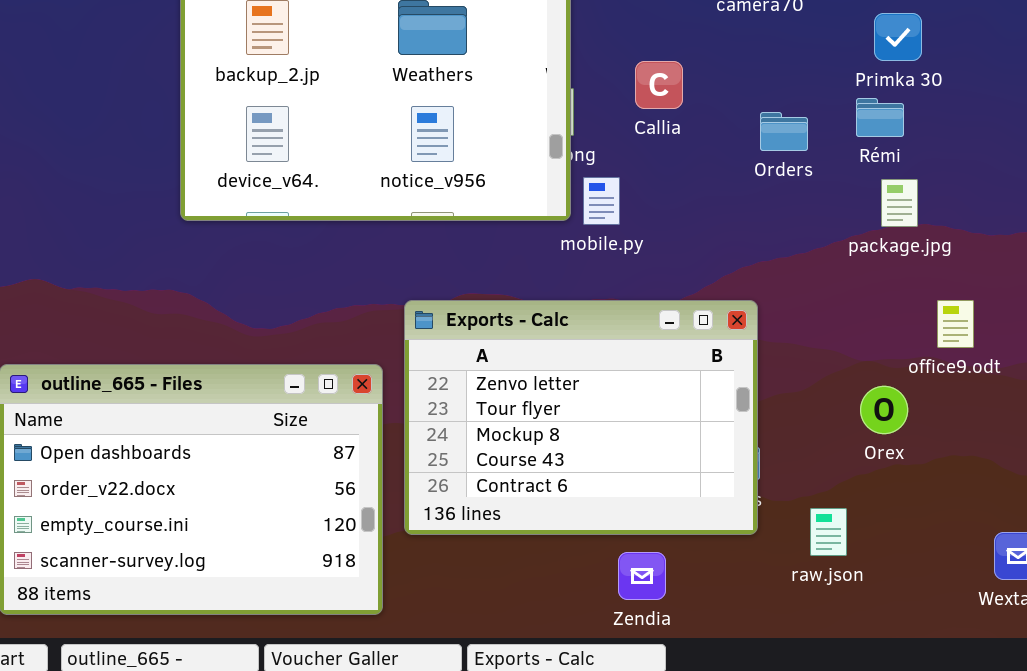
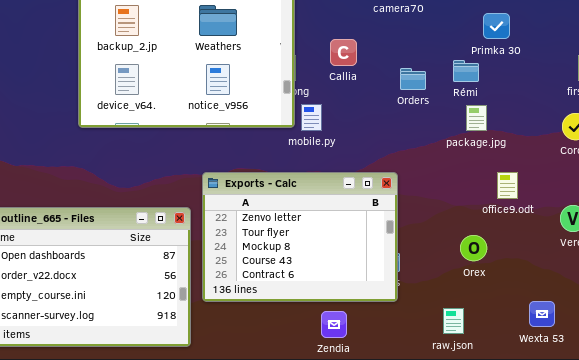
Primka 30: [874,13,922,61] -> [483,13,510,39], moved
Orex: [860,386,908,434] -> [460,235,487,261], moved
raw.json: [810,508,847,556] -> [443,308,464,334], moved

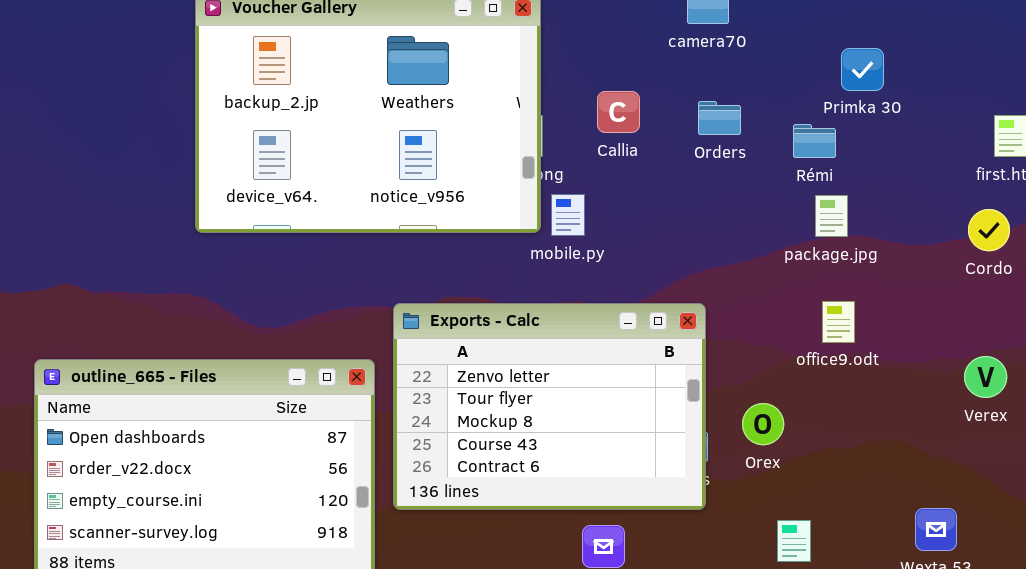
Orders: [400,68,426,90] -> [698,101,741,135], moved
office9.odt: [497,172,518,199] -> [822,301,855,343], moved
Orex: [460,235,487,261] -> [742,403,784,445], moved

